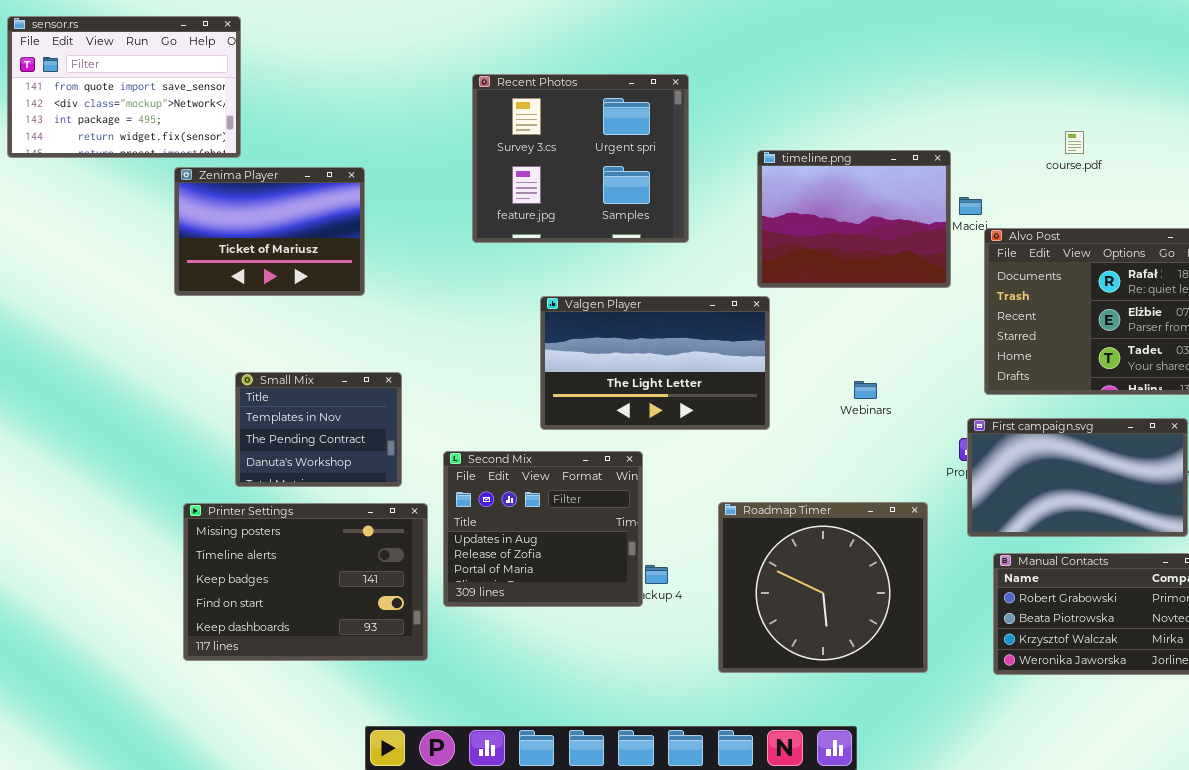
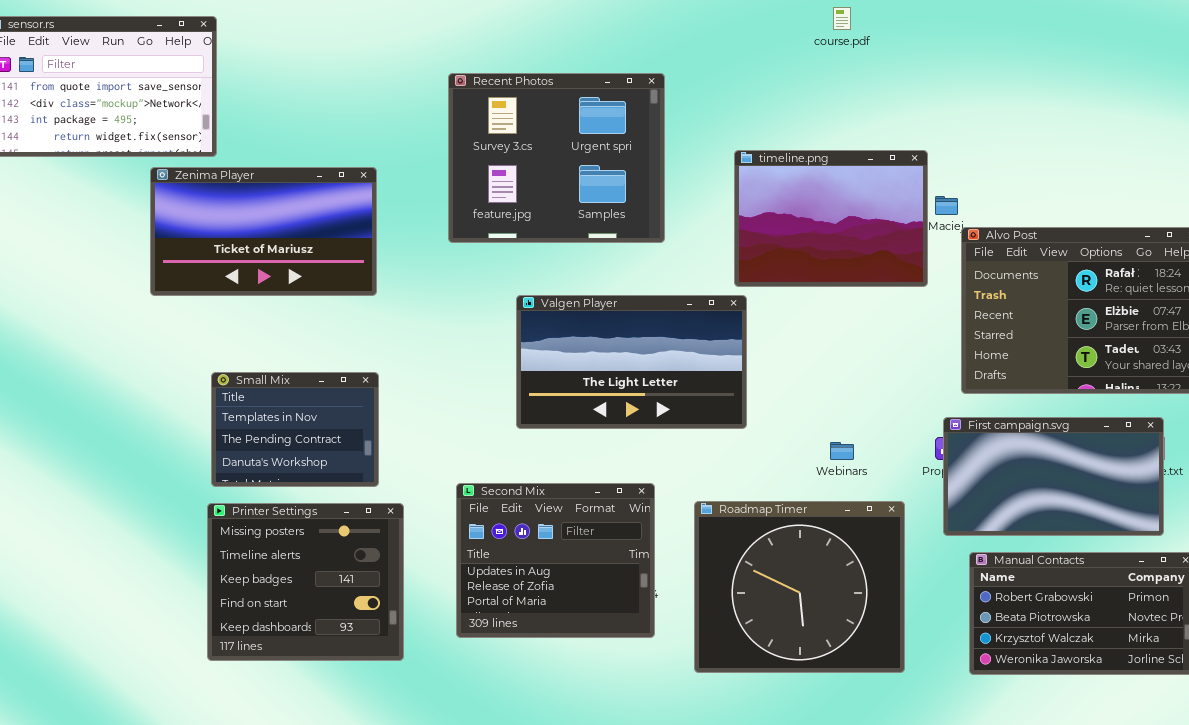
course.pdf: [1065,131,1084,154] -> [833,7,851,30], moved
Zenima Player: [174,167,365,296] -> [150,167,377,296], resized
Webinars: [854,381,877,399] -> [830,442,854,460], moved
Second Mix: [443,451,643,607] -> [456,483,655,638], moved
Printer Settings: [183,503,428,661] -> [207,503,404,661], resized

